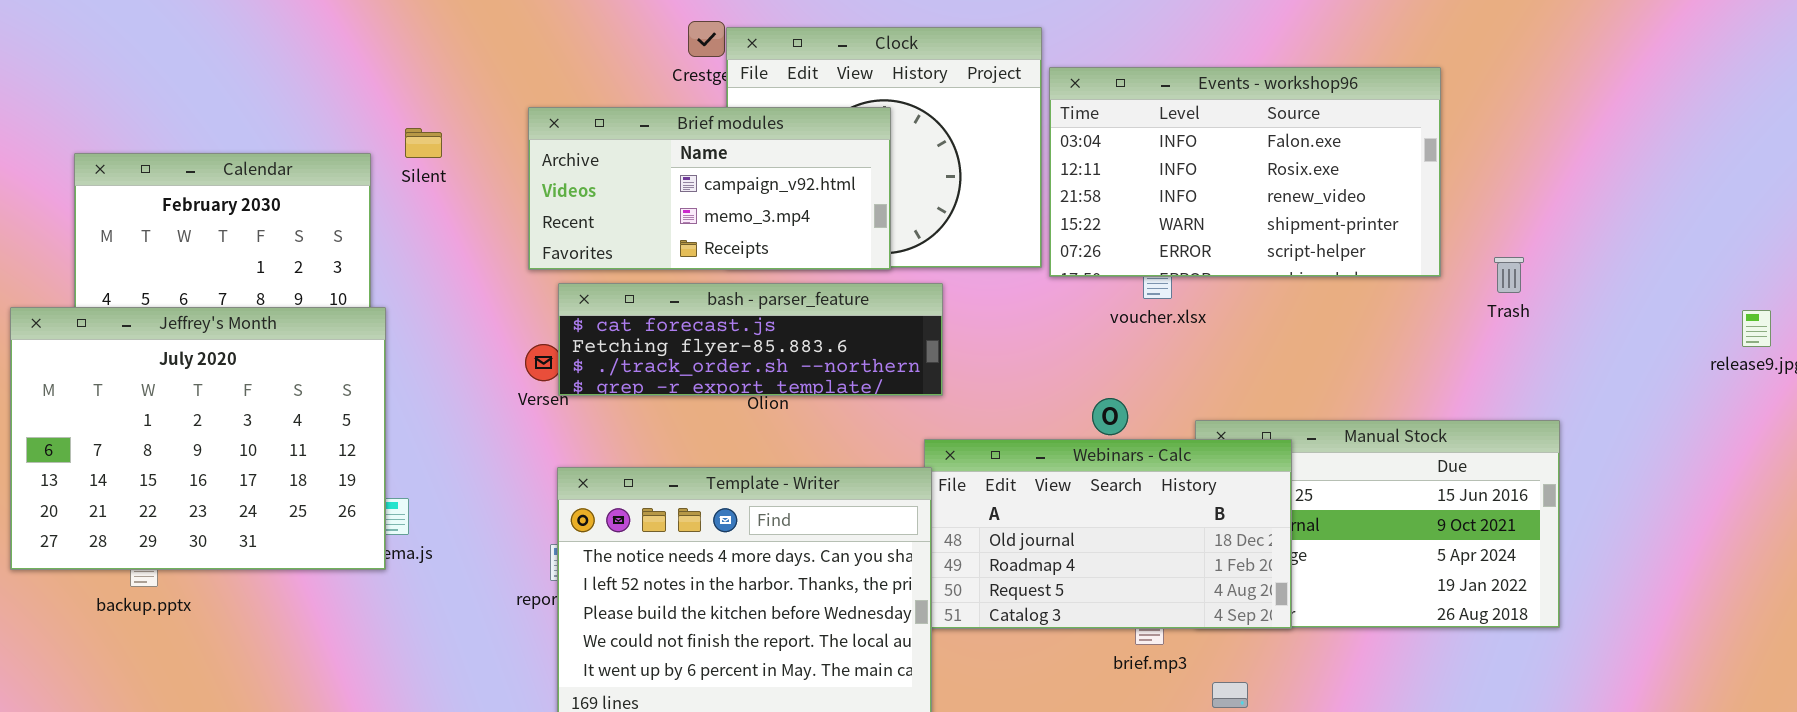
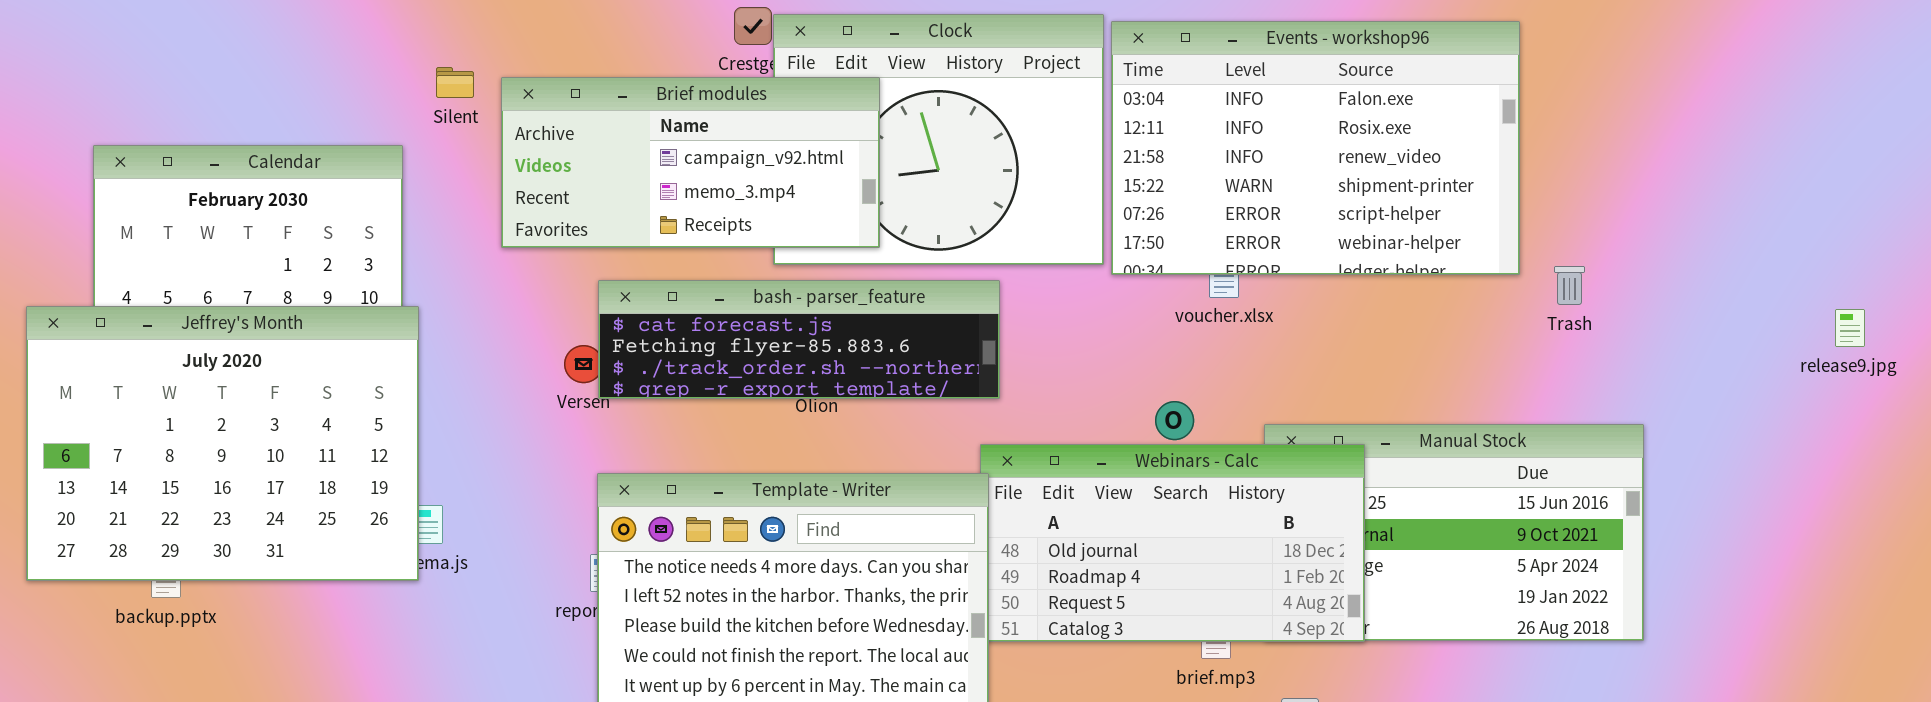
Events - workshop96: [1049,67,1441,277] -> [1111,21,1520,275], resized
Brief modules: [528,107,891,270] -> [501,77,880,248], moved
Silent: [405,128,442,158] -> [436,67,474,98], moved
Trash: [1494,257,1524,293] -> [1554,266,1585,305], moved

